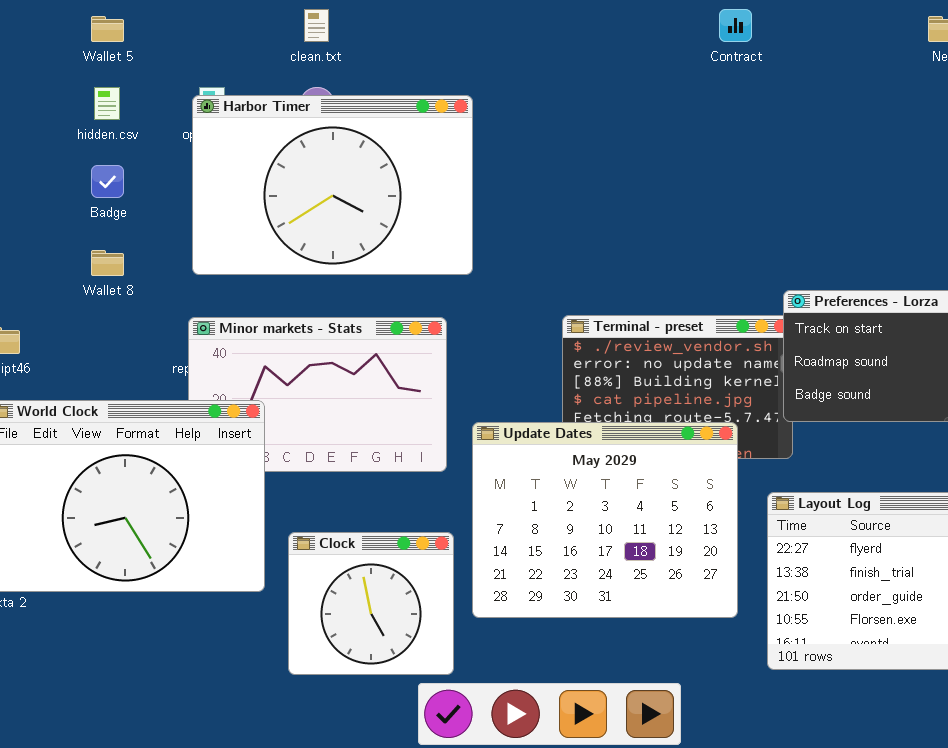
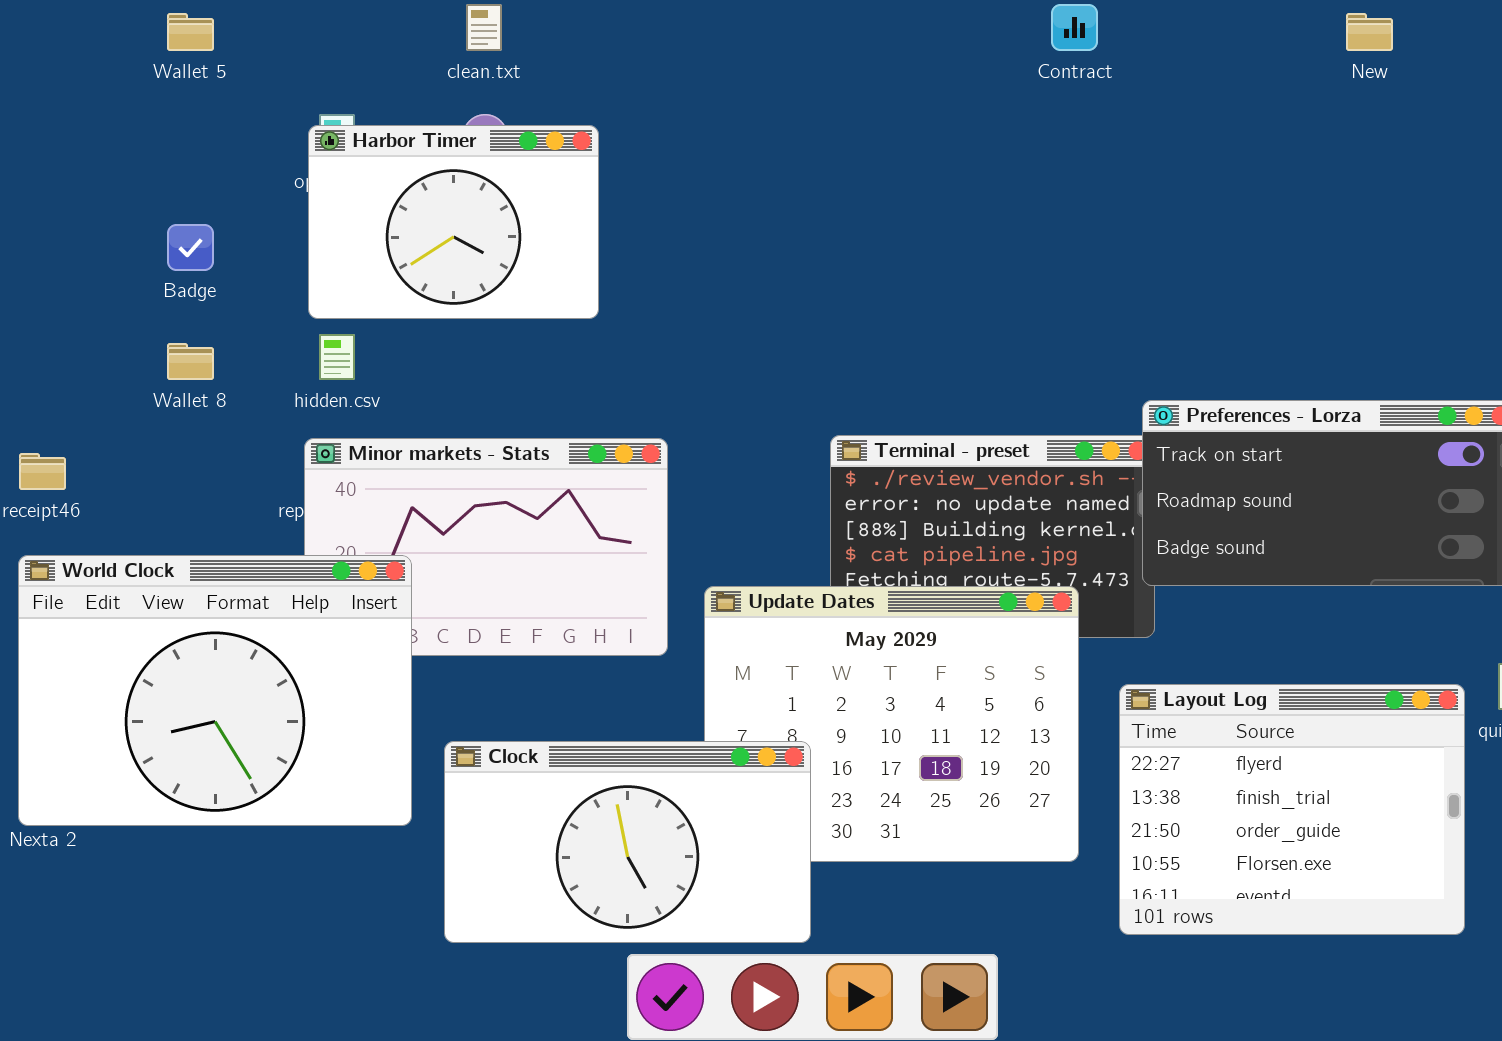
hidden.csv: [94,87,120,120] -> [319,334,355,380], moved
Harbor Timer: [192,95,473,275] -> [308,125,599,319], resized
Clock: [288,532,454,675] -> [444,741,811,943], resized

